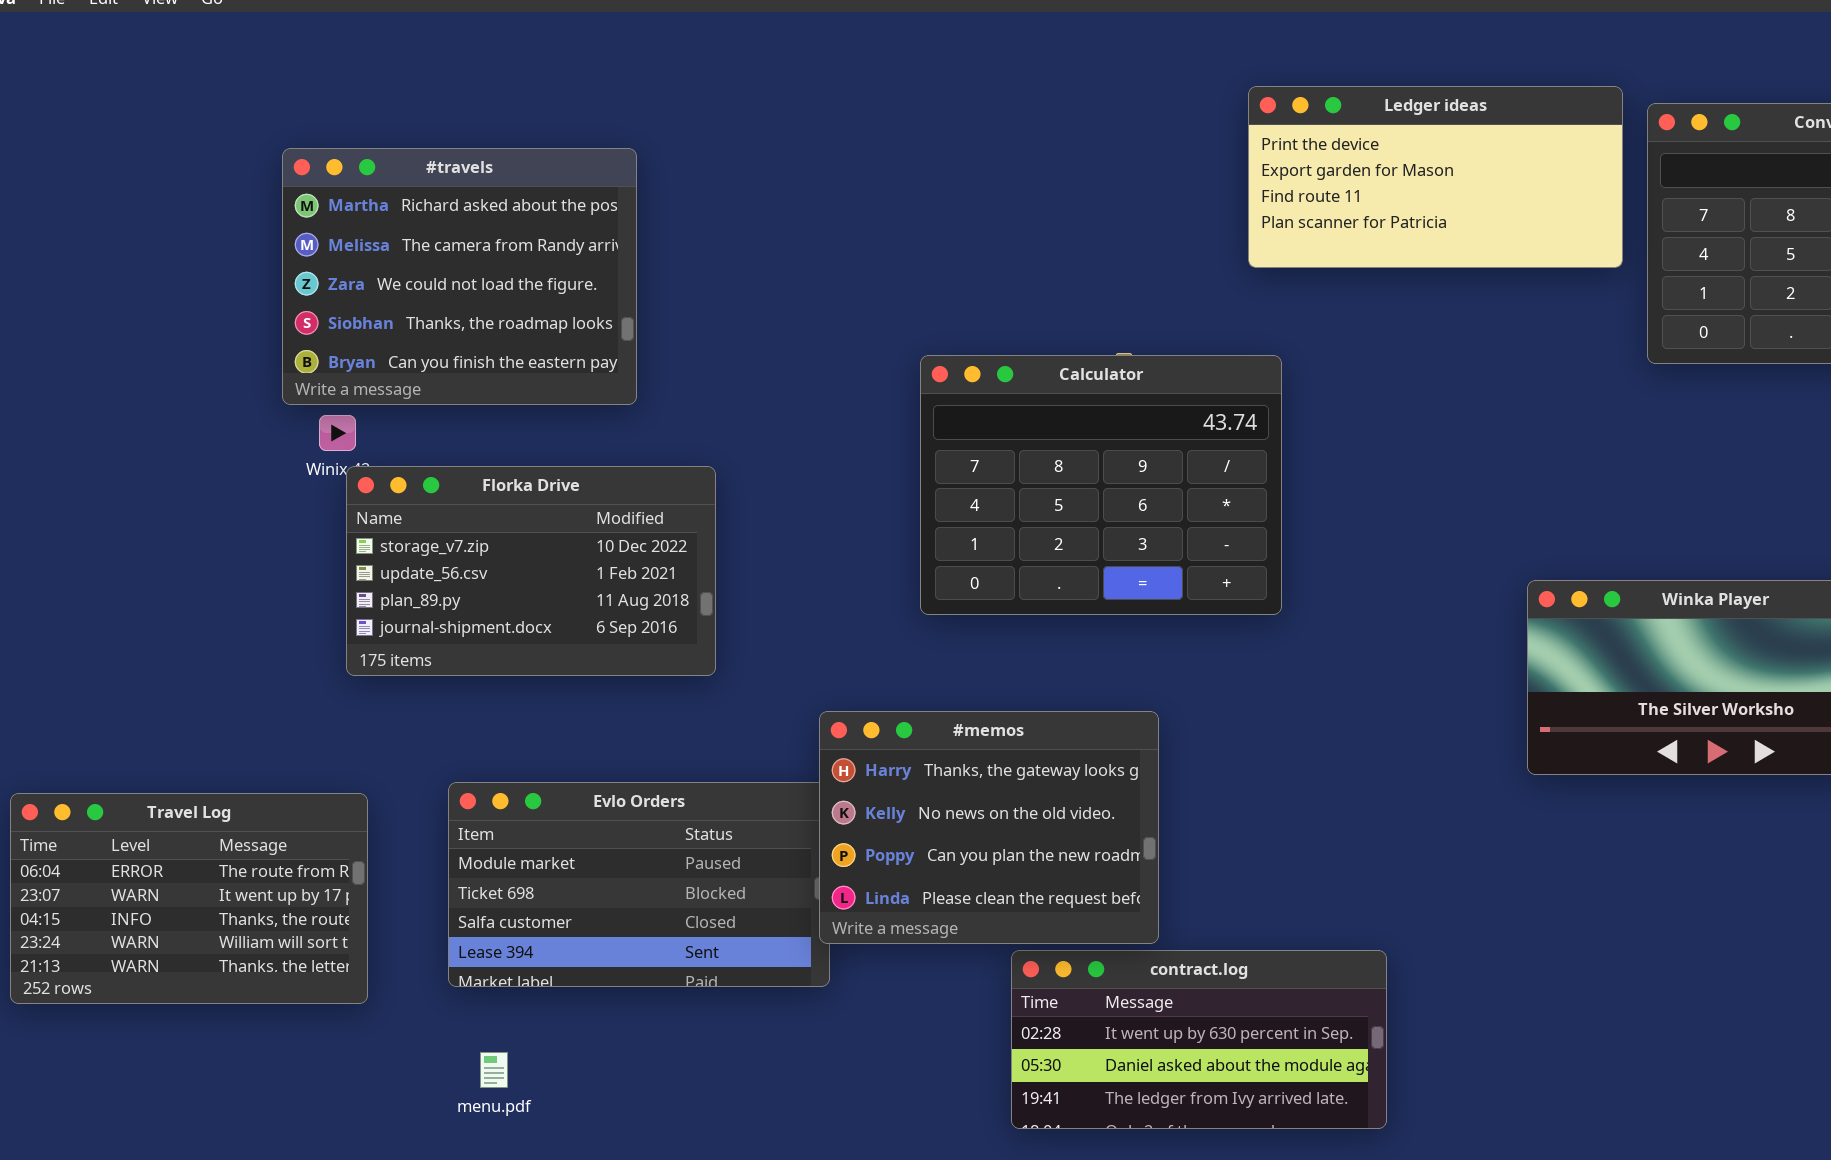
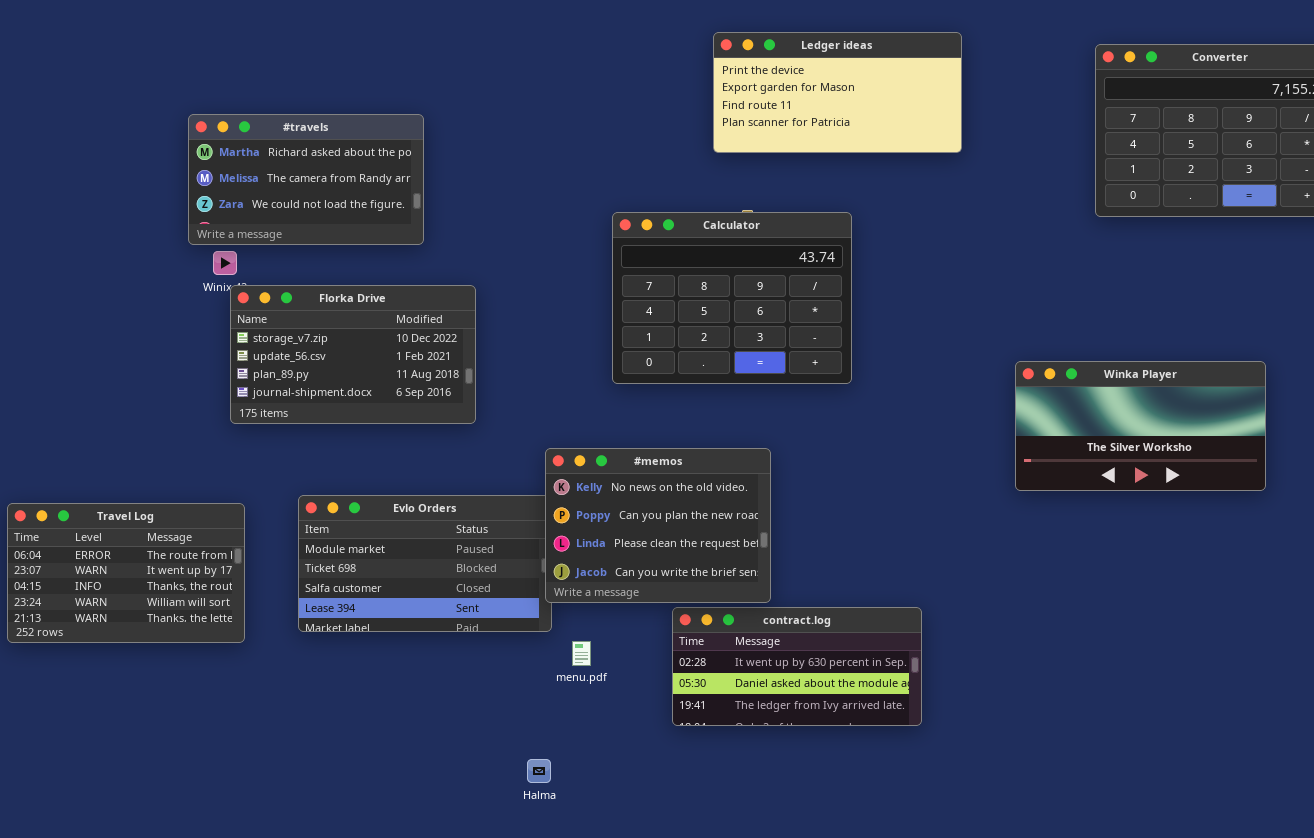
Ledger ideas: [1248,86,1623,268] -> [713,32,962,153], moved
#travels: [282,148,637,405] -> [188,114,424,245], resized
#memos: [819,711,1159,944] -> [545,448,771,603], scrolled down 1 row
menu.pdf: [480,1052,508,1088] -> [572,641,591,666], moved

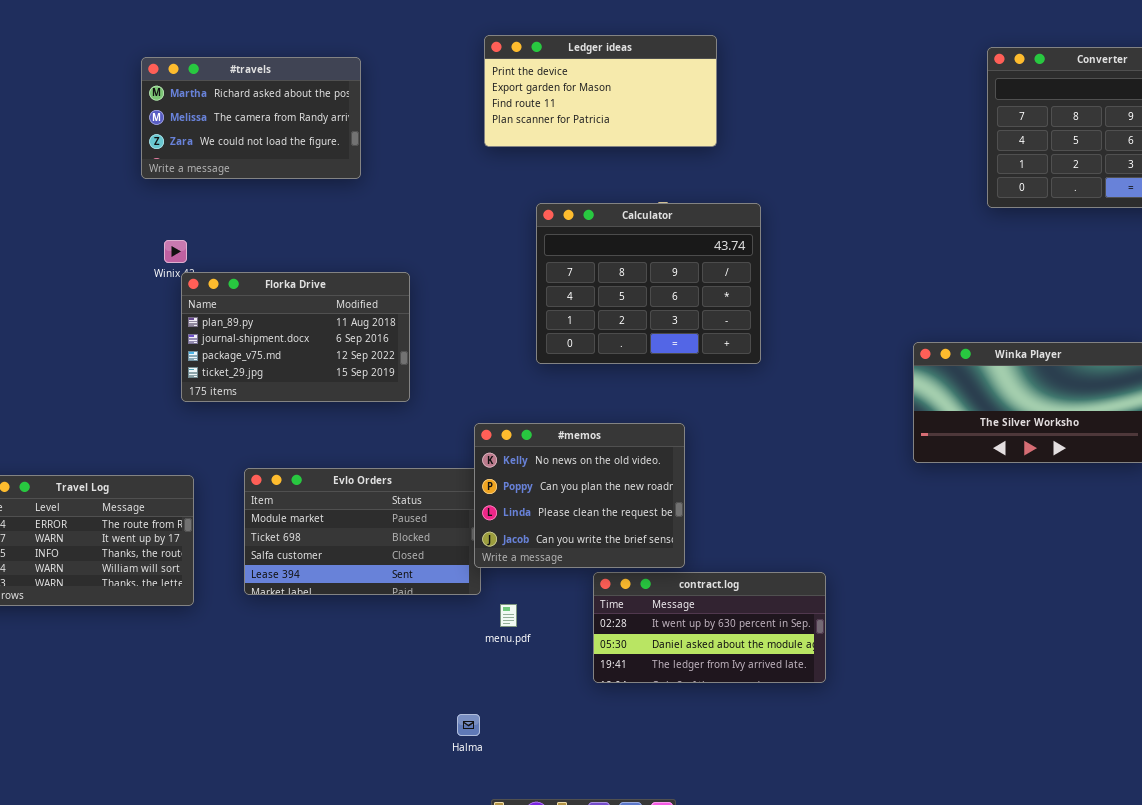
Ledger ideas: [713,32,962,153] -> [484,35,717,147], moved
#travels: [188,114,424,245] -> [141,57,361,179], moved
Florka Drive: [230,285,476,424] -> [181,272,410,402], scrolled down 2 rows

